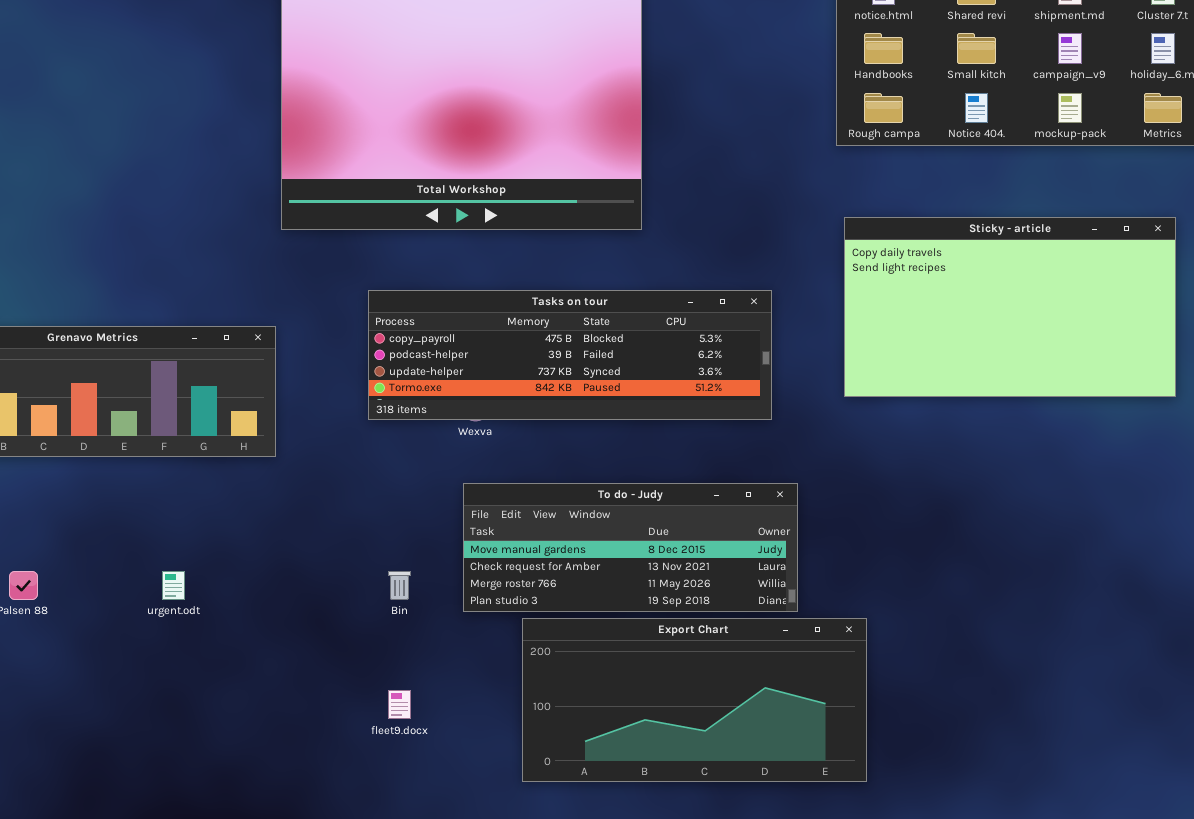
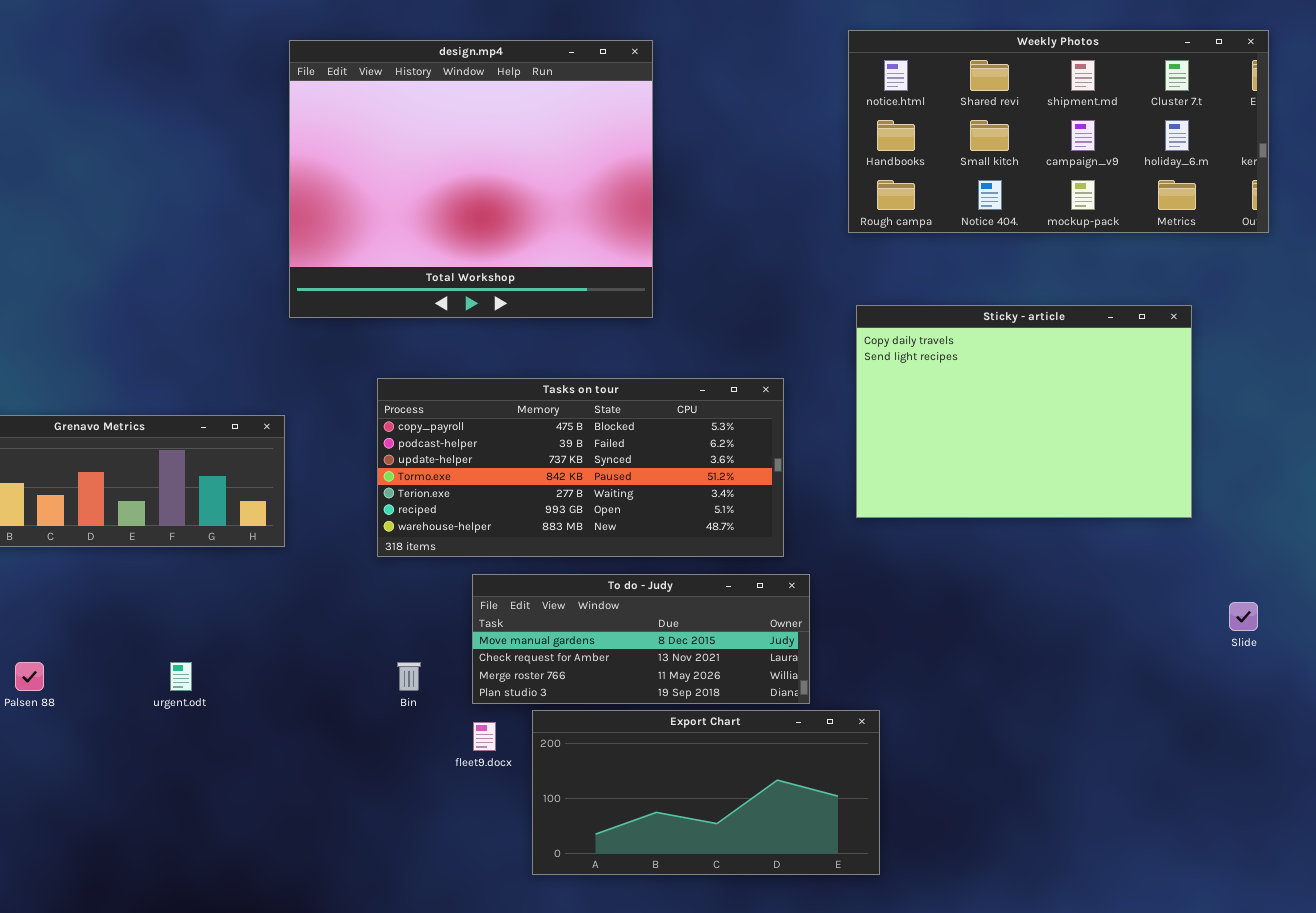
Sticky - article: [844,217,1176,397] -> [856,305,1192,518], resized
Tasks on tour: [368,290,772,420] -> [377,378,784,557], resized
fleet9.docx: [388,690,411,719] -> [473,722,496,751], moved

